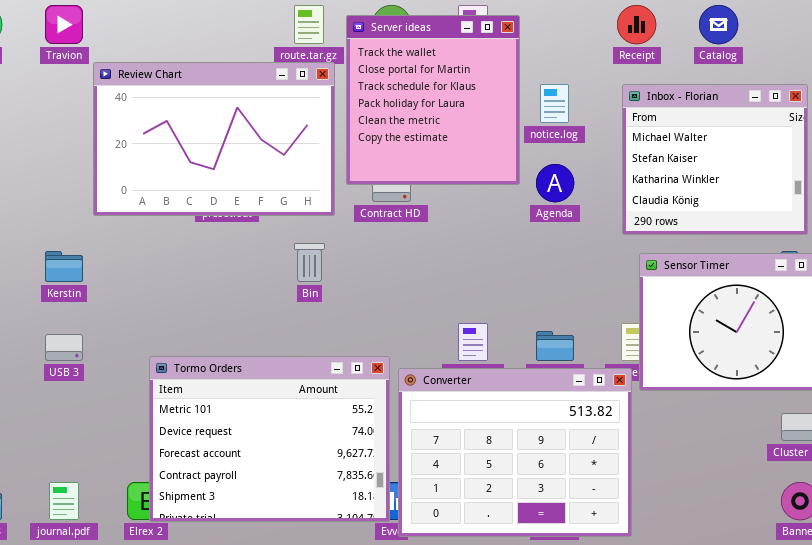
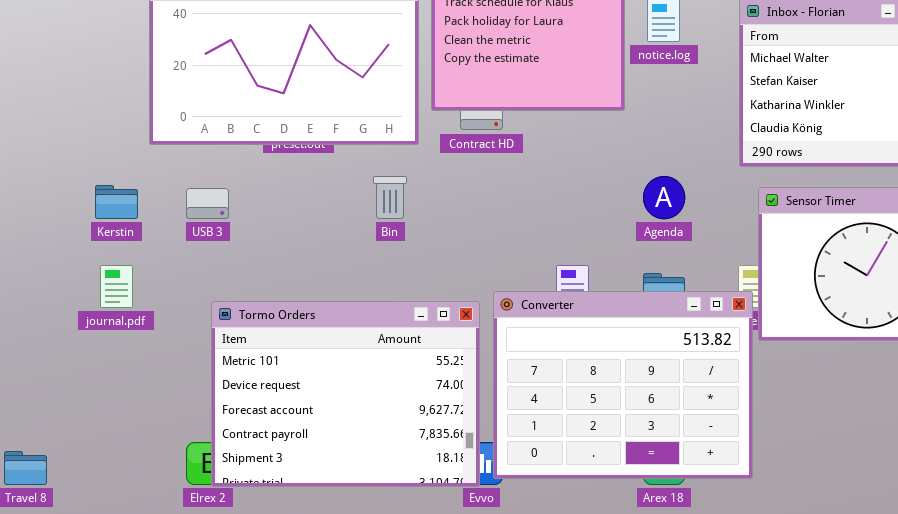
Agenda: [536,164,574,202] -> [643,176,685,219], moved
USB 3: [45,334,83,361] -> [186,188,229,219], moved
Converter: [398,368,632,537] -> [493,291,753,479], moved
journal.pdf: [49,482,79,520] -> [100,265,133,308], moved

